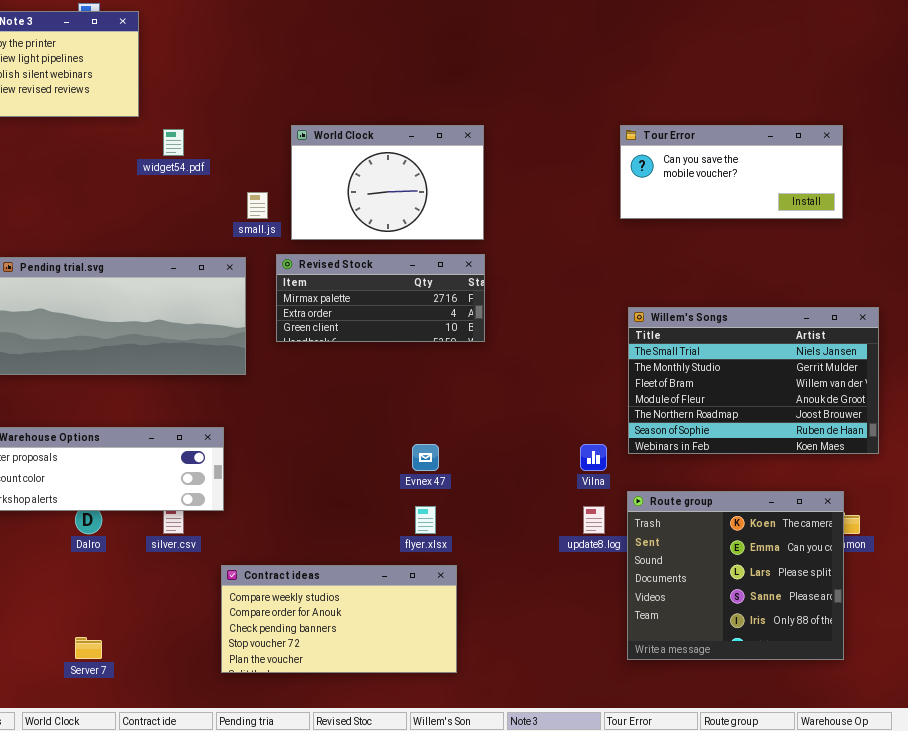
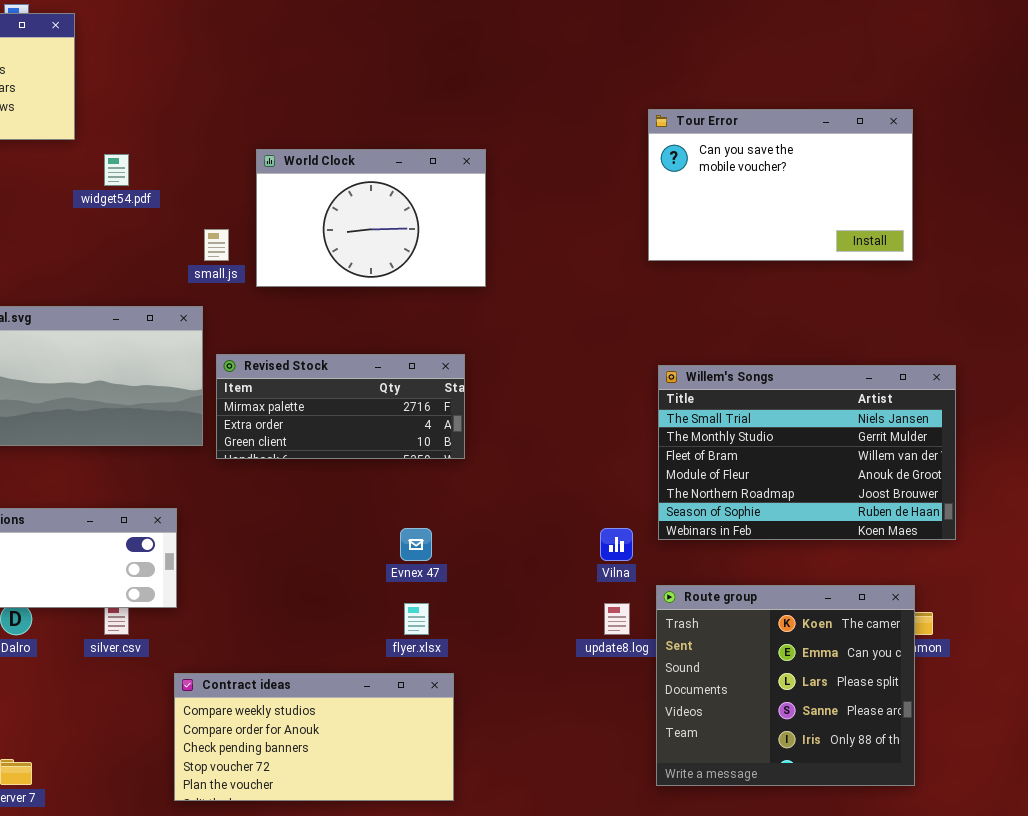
Tour Error: [620,125,843,219] -> [648,109,913,261], resized
Revised Stock: [276,254,485,342] -> [216,354,465,459], moved

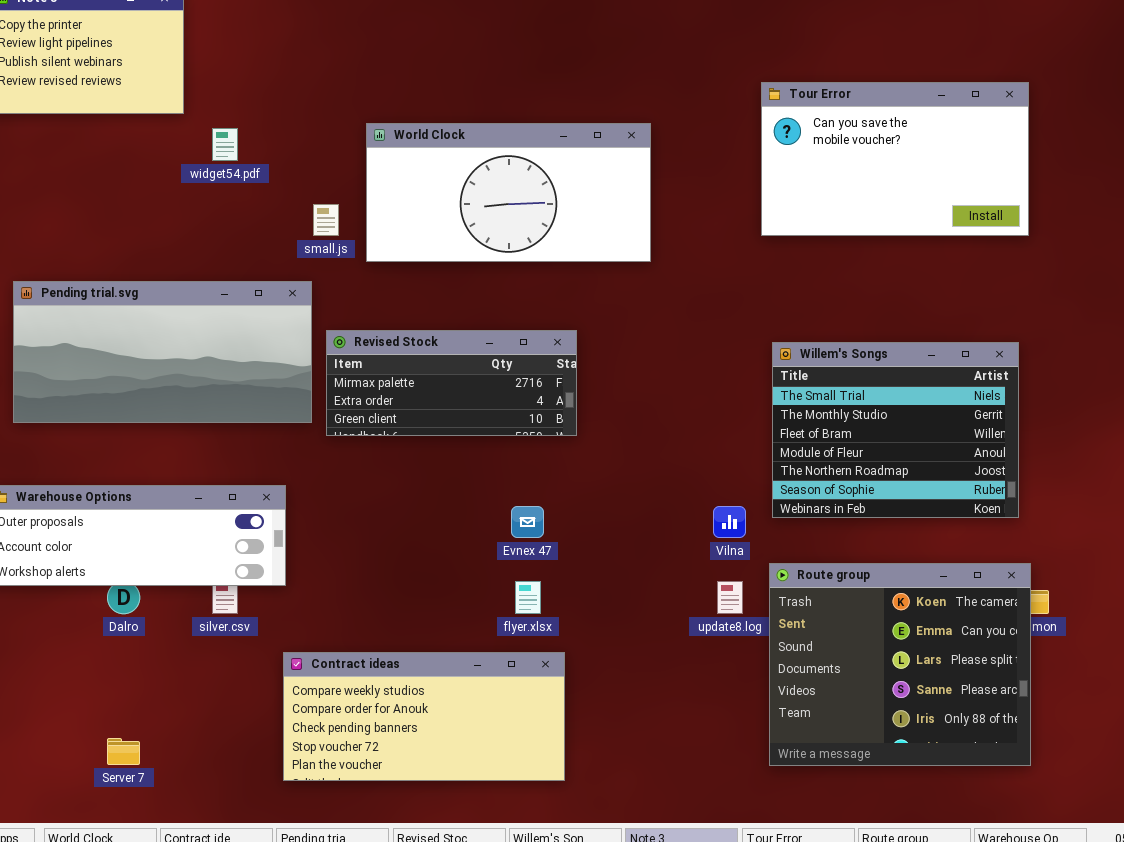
World Clock: [256,149,486,287] -> [366,123,651,262], resized
Willem's Songs: [658,365,956,540] -> [772,342,1019,518], resized

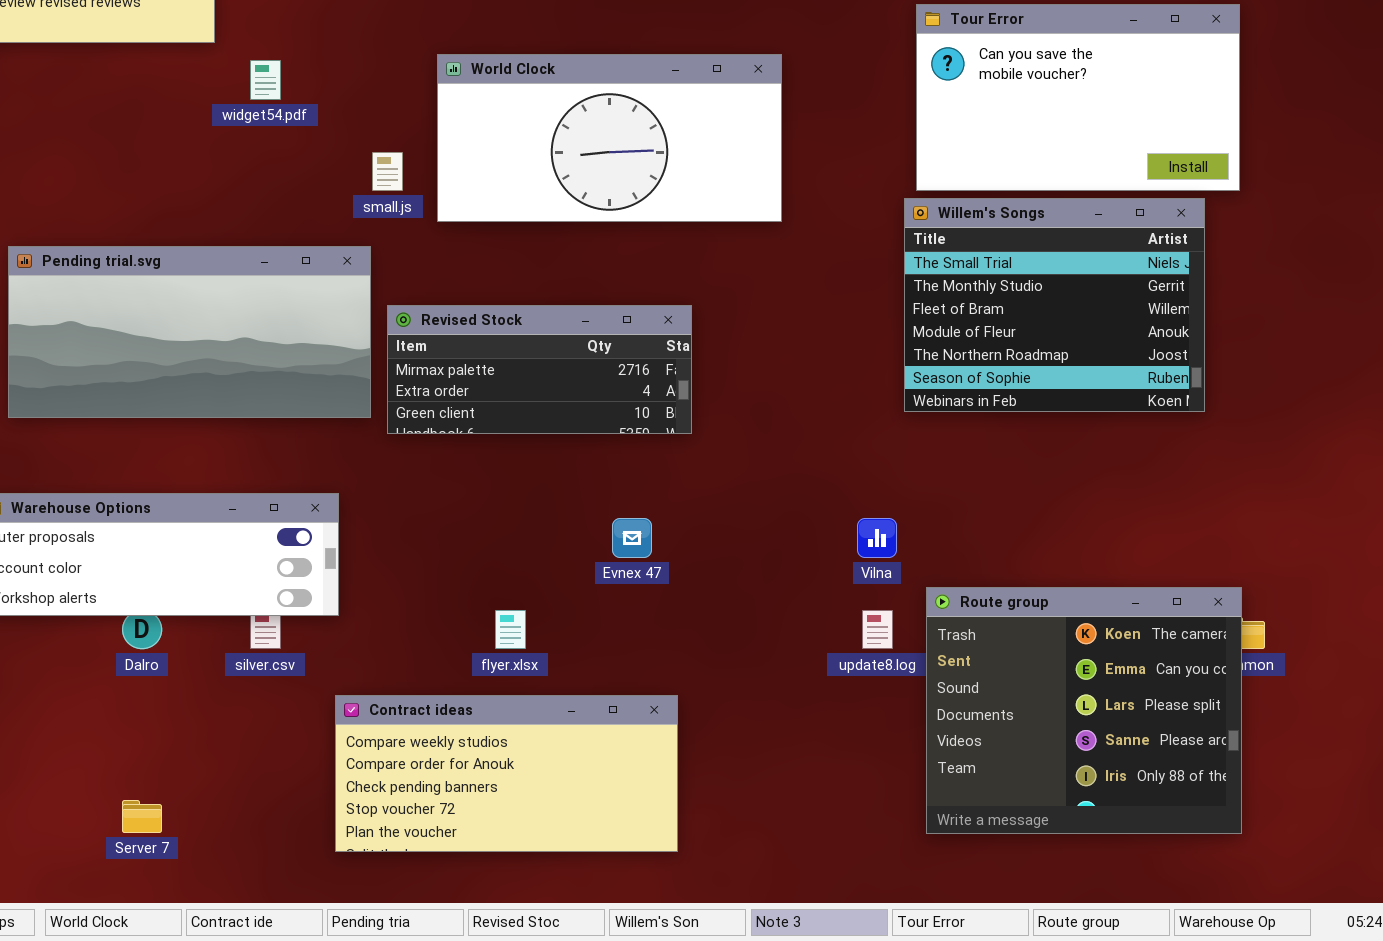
Willem's Songs: [772,342,1019,518] -> [904,198,1205,412], moved
flyer.xlsx: [515,581,541,614] -> [495,610,526,649], moved

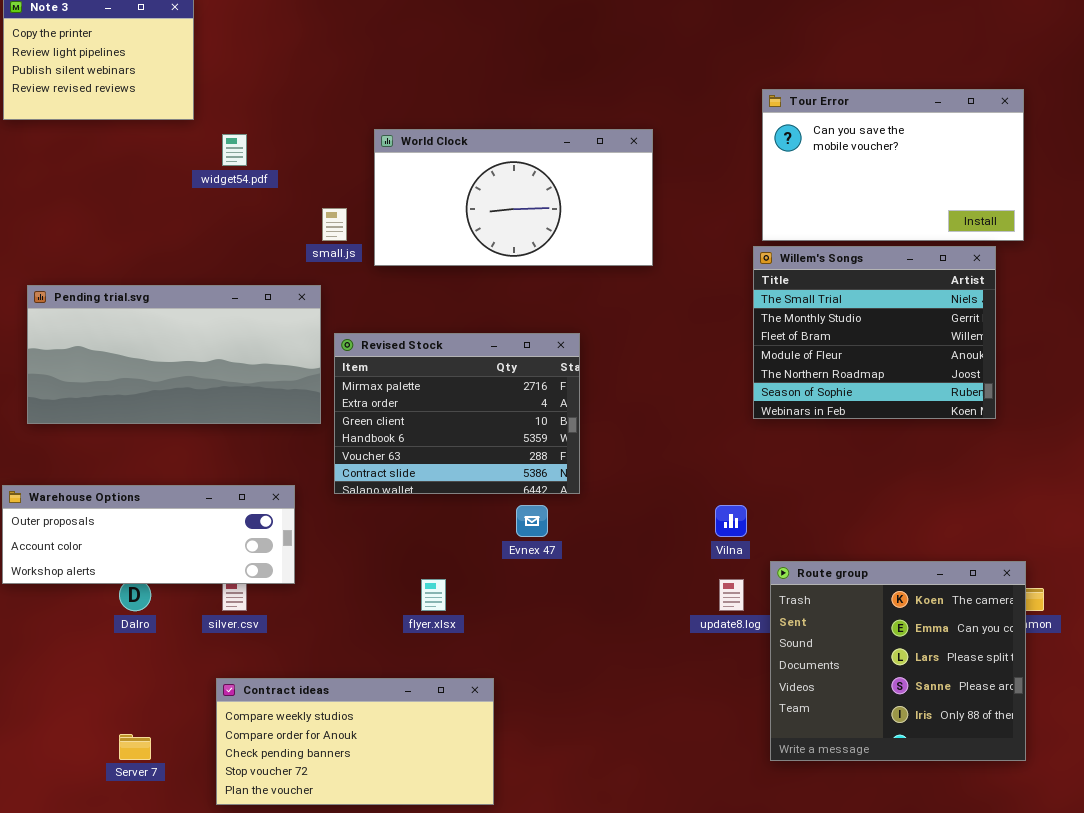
Revised Stock: [387,305,692,434] -> [334,333,580,494], resized
Contract ideas: [335,695,678,852] -> [216,678,494,805], moved

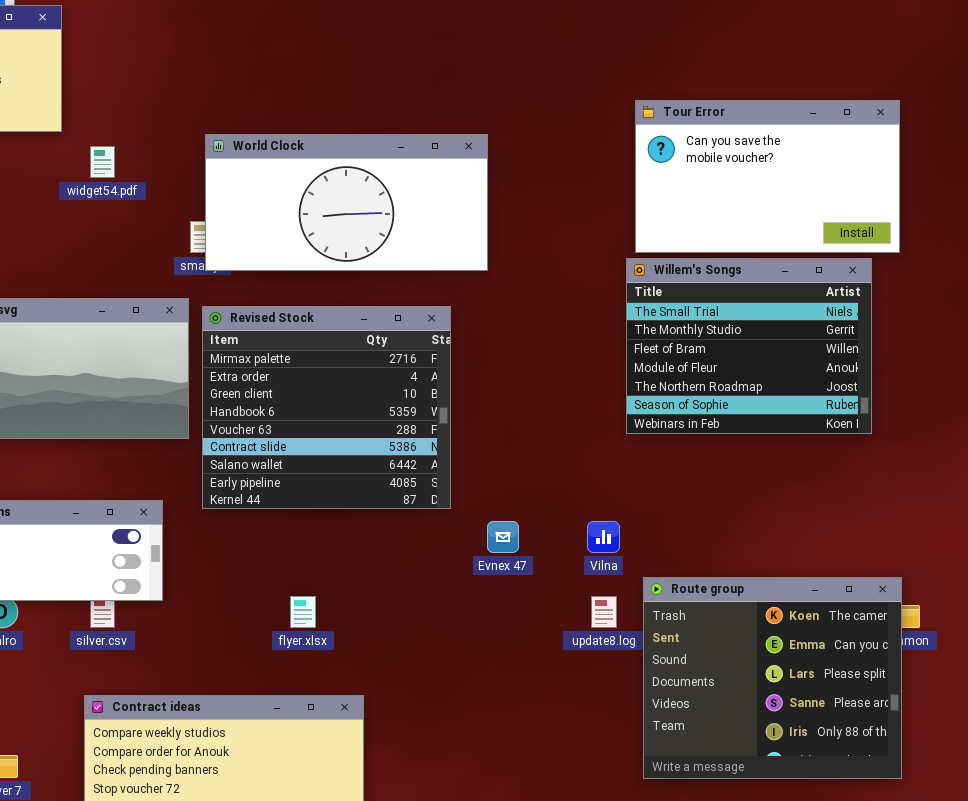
World Clock: [374,129,653,266] -> [205,134,488,271], moved
Revised Stock: [334,333,580,494] -> [202,306,451,509], resized
Evnex 47: [516,505,548,537] -> [487,521,519,553], moved

